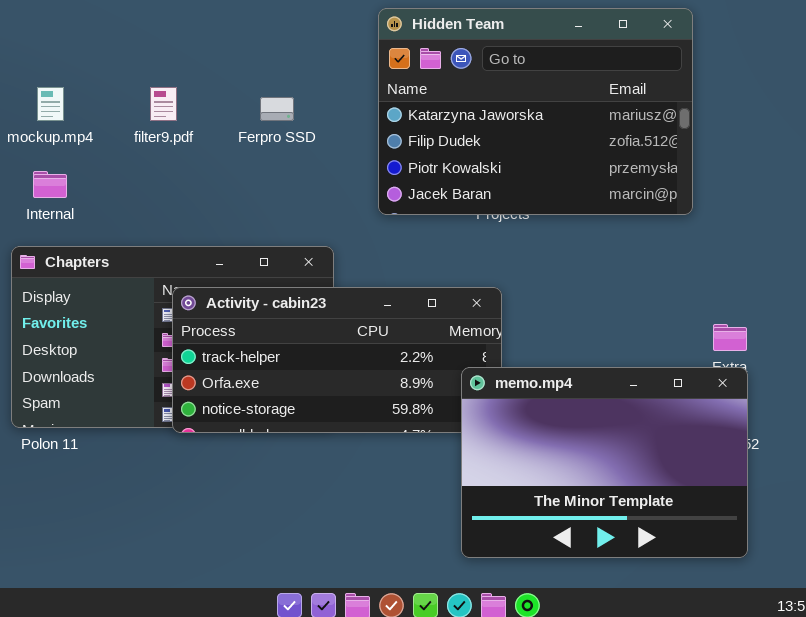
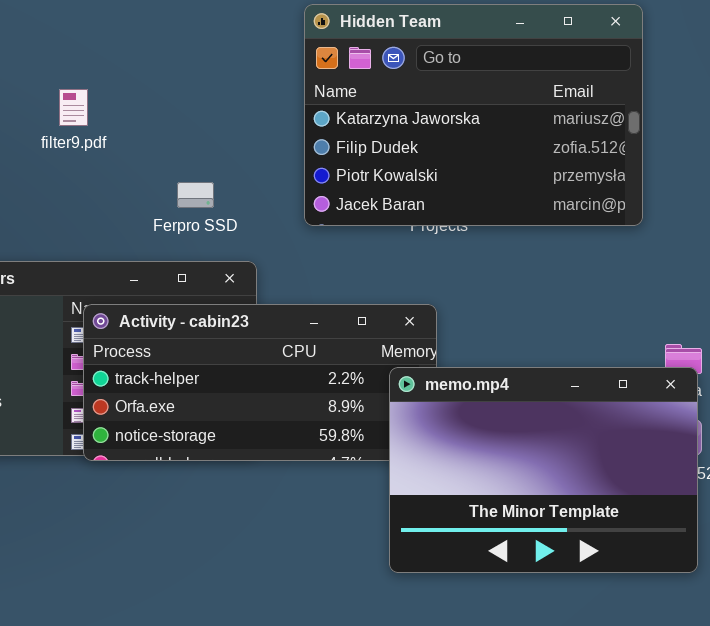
Ferpro SSD: [260,97,294,121] -> [177,182,214,208], moved
memo.mp4: [461,367,748,558] -> [389,367,698,573], moved

